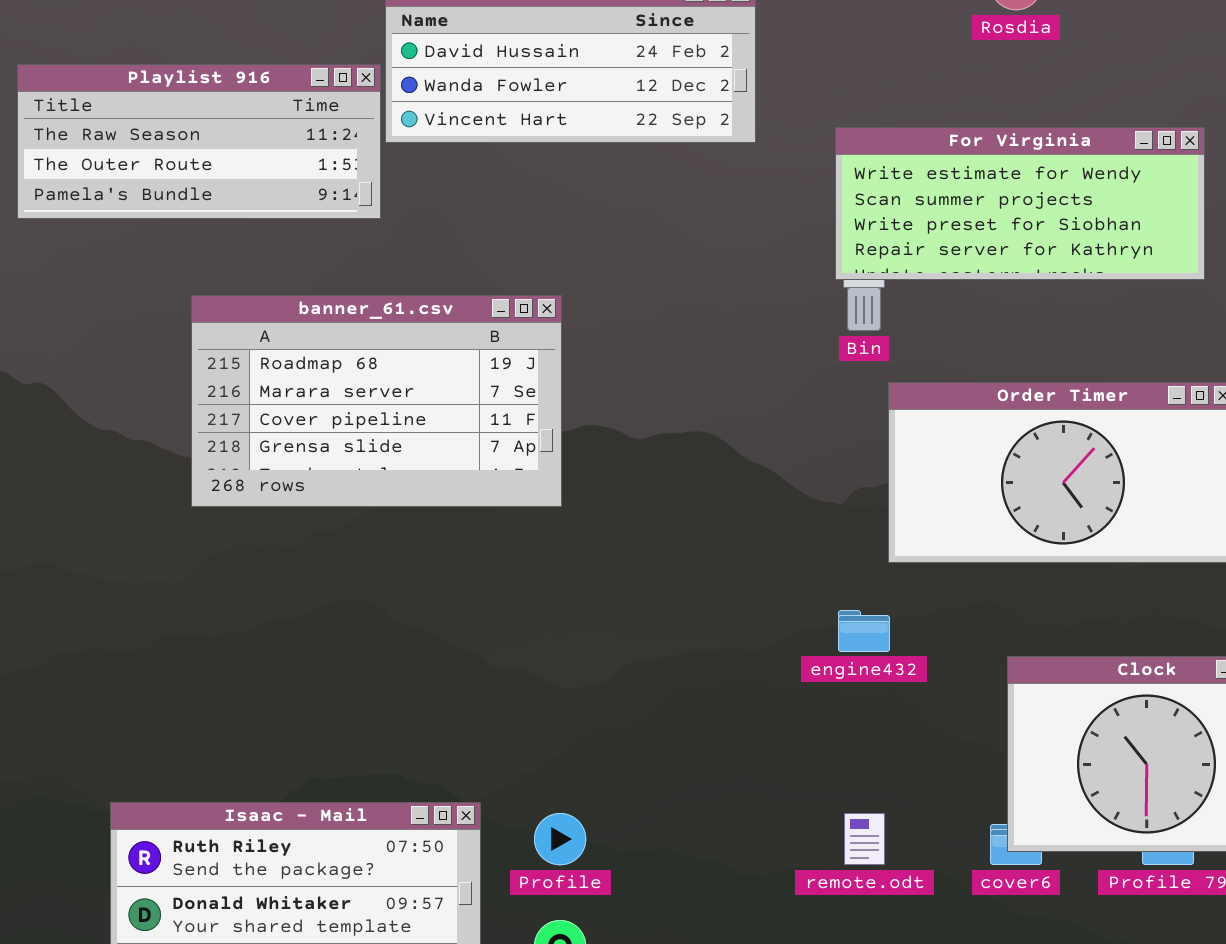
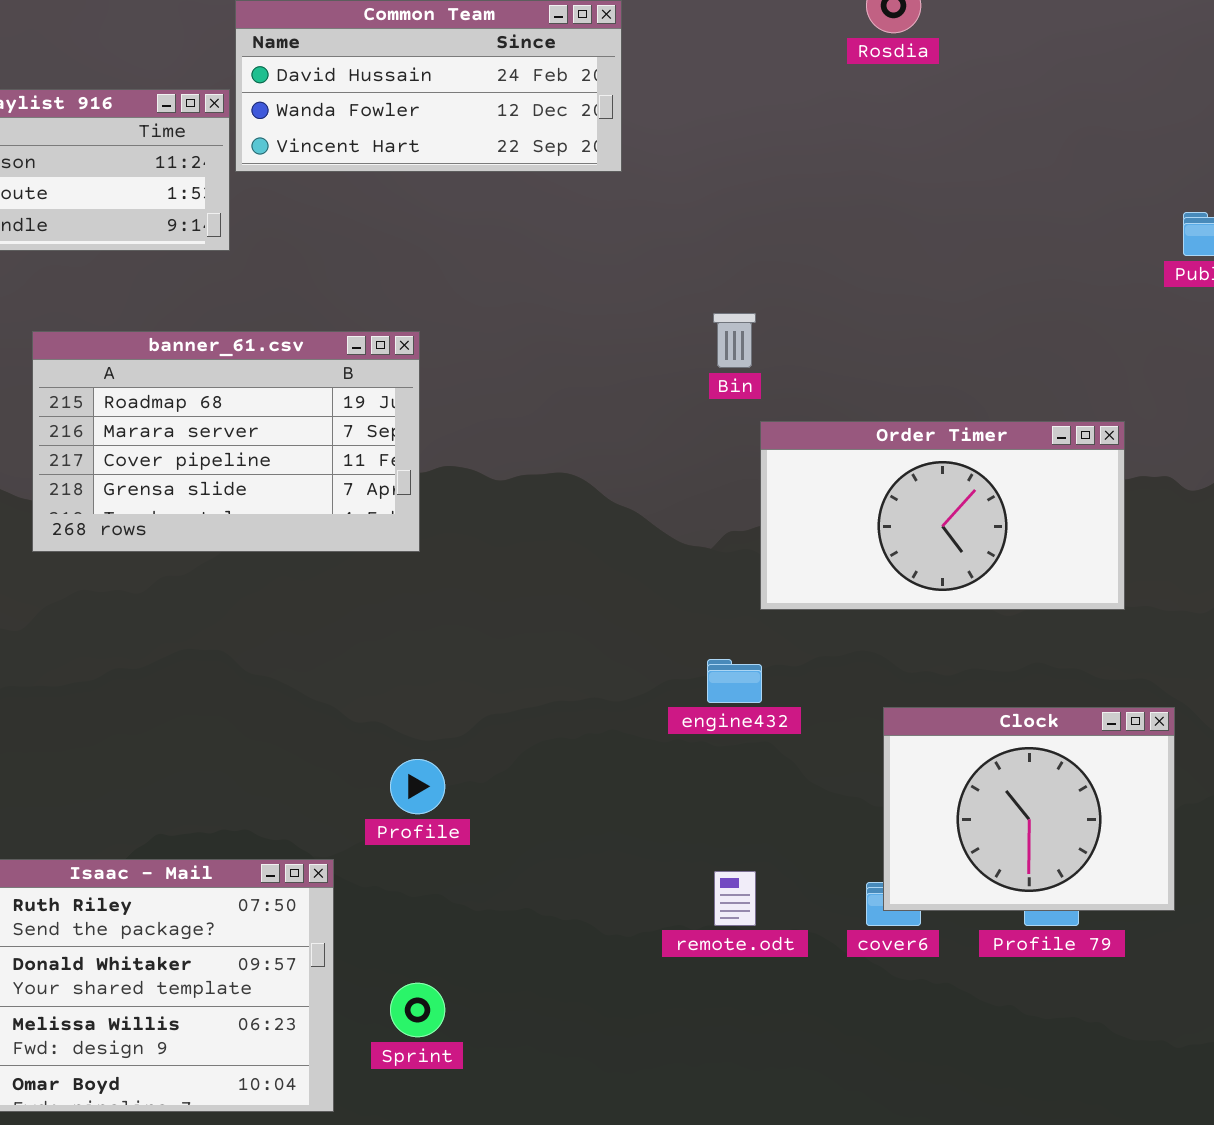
For Virginia: [835,127,1205,280] -> none, closed
Profile: [534,813,586,865] -> [390,759,445,814], moved

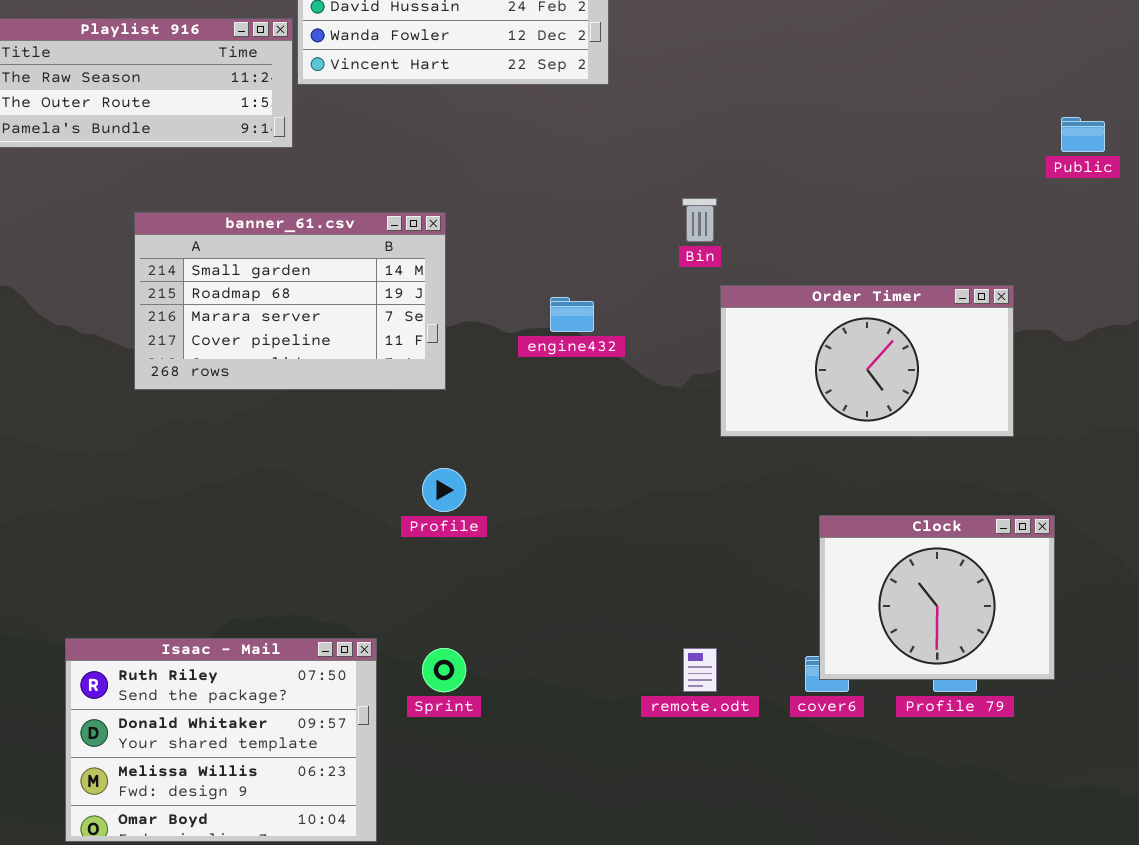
banner_61.csv: [32,331,420,552] -> [134,212,446,390], scrolled up 1 row
engine432: [707,659,762,703] -> [550,297,594,332], moved
Profile: [390,759,445,814] -> [422,468,466,512], moved
Sprint: [390,983,445,1037] -> [422,648,466,692], moved

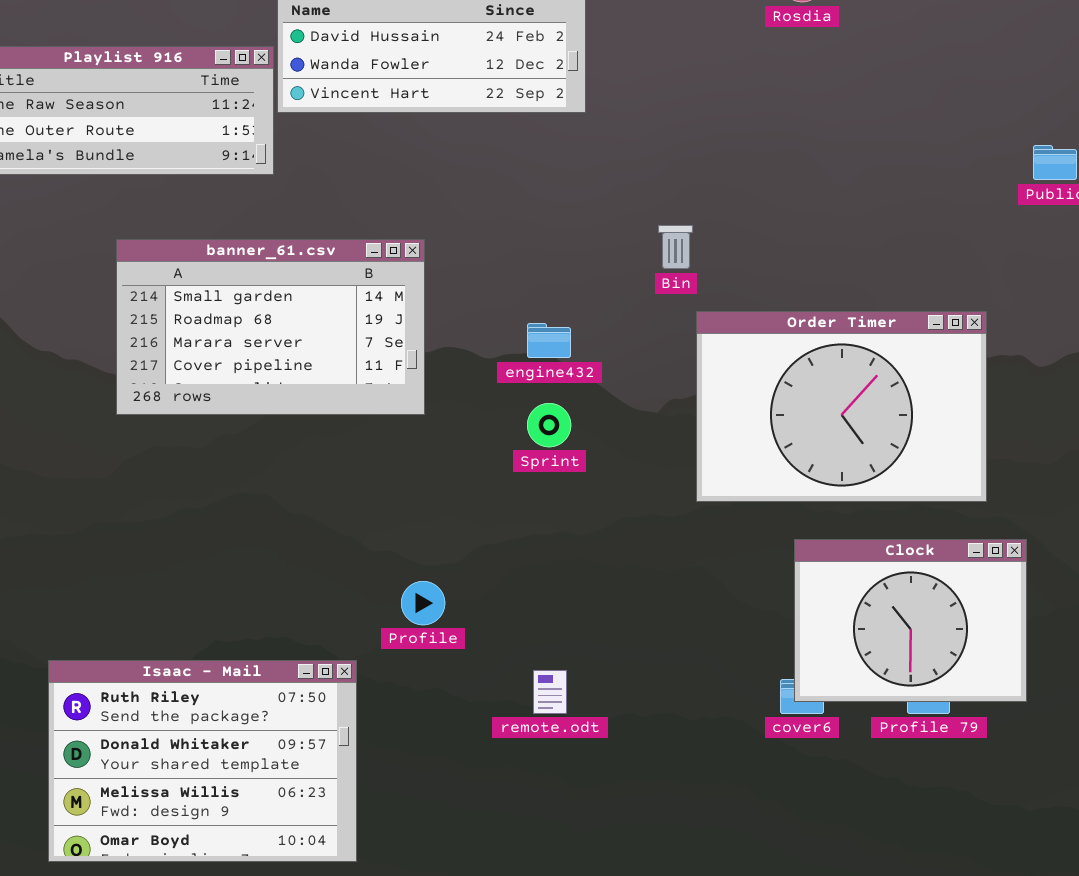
Order Timer: [720,285,1014,437] -> [696,311,987,502], resized
Profile: [422,468,466,512] -> [401,581,445,625], moved
Sprint: [422,648,466,692] -> [527,403,571,447], moved
remote.odt: [683,648,717,692] -> [533,670,567,714], moved

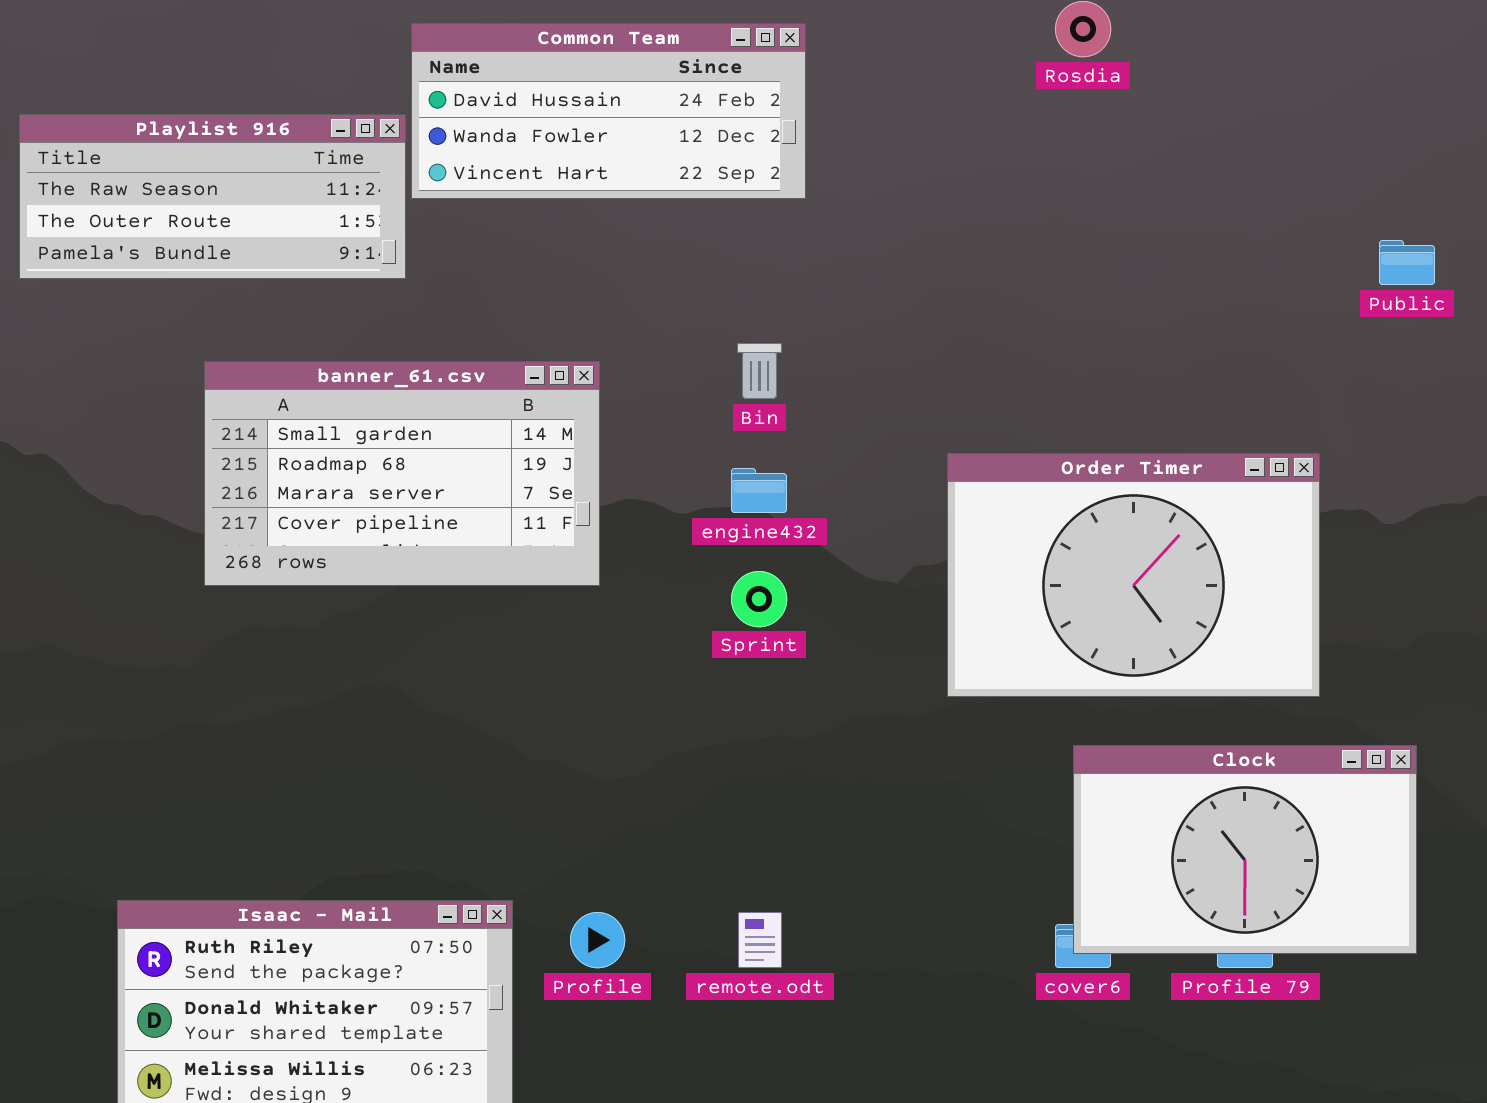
Bin: [658,225,693,269] -> [737,343,782,399], moved
Clock: [794,539,1027,702] -> [1073,745,1417,954], resized
Profile: [401,581,445,625] -> [570,912,625,968], moved

